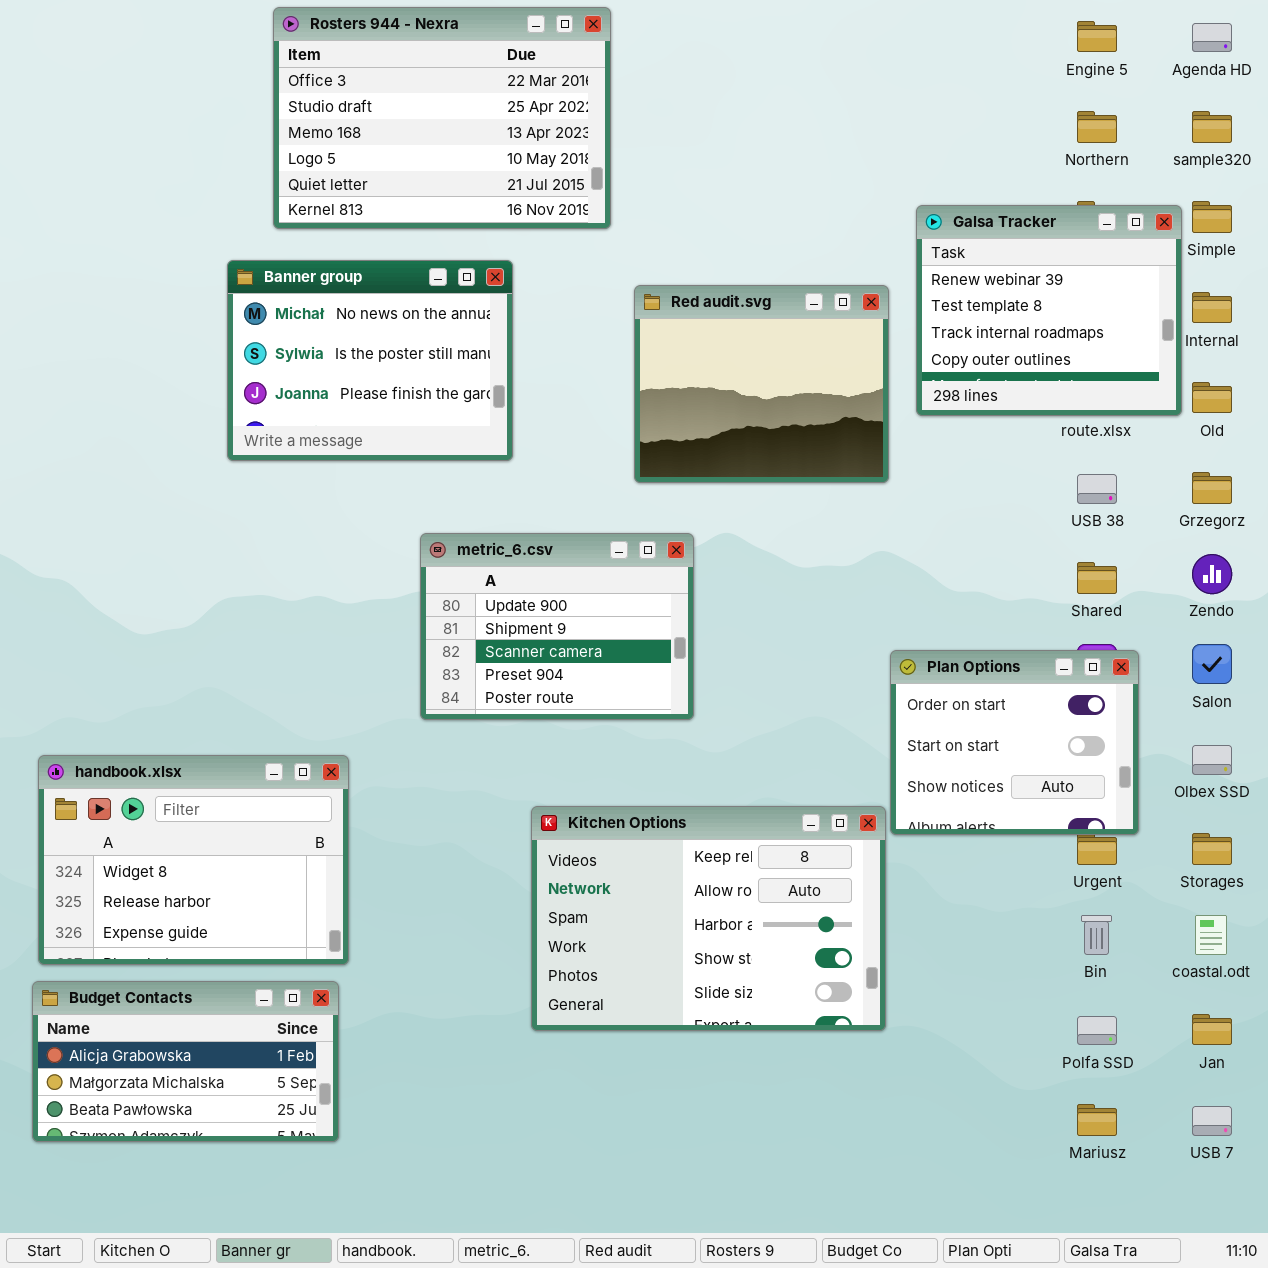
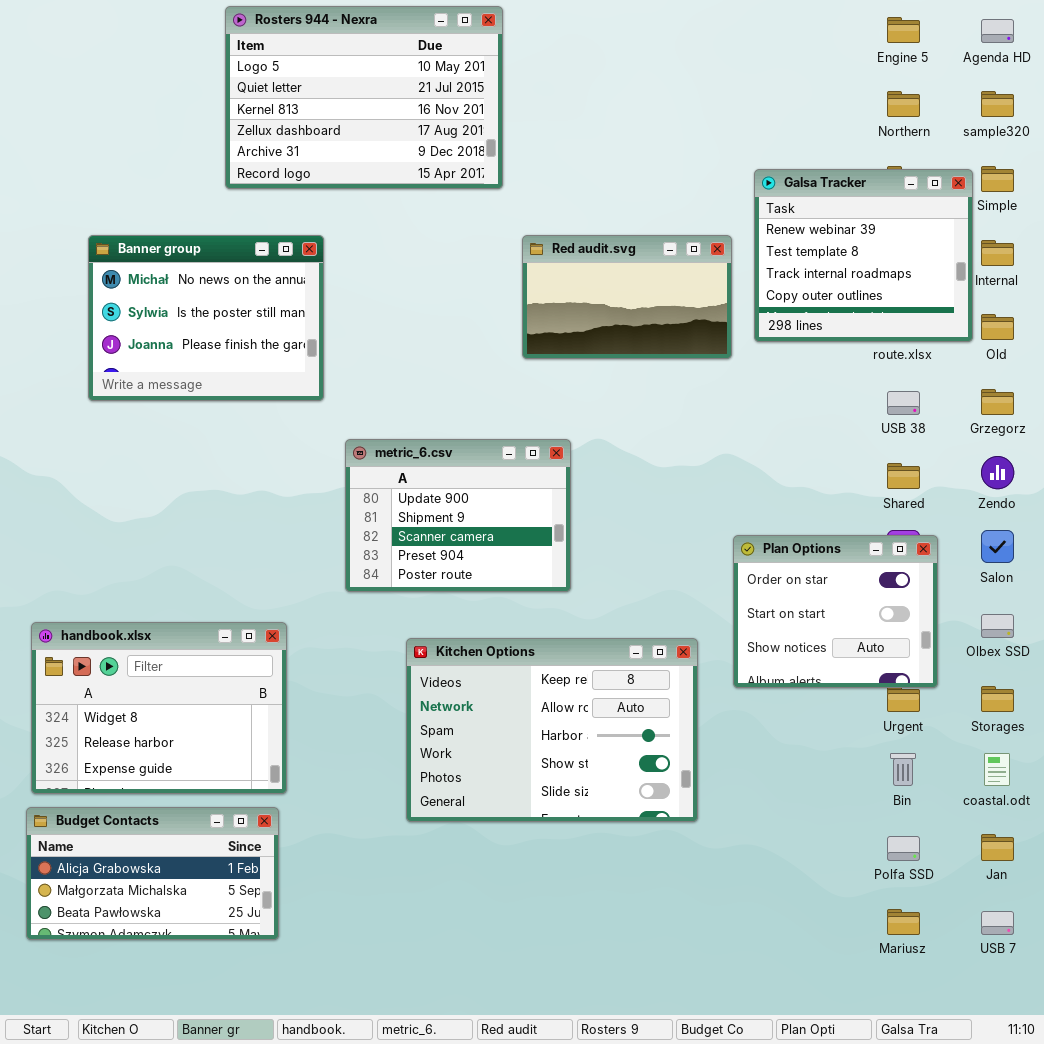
Rosters 944 - Nexra: [273,7,611,229] -> [225,6,503,189], scrolled down 3 rows
Banner group: [227,260,513,461] -> [88,235,324,401], moved
Red audit.svg: [634,285,889,483] -> [522,235,732,359], resized
Kitchen Options: [531,806,886,1031] -> [406,638,698,822], moved

